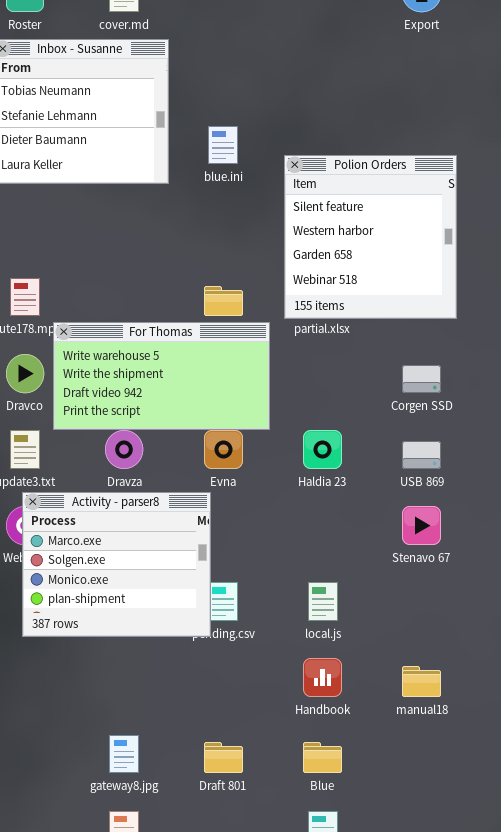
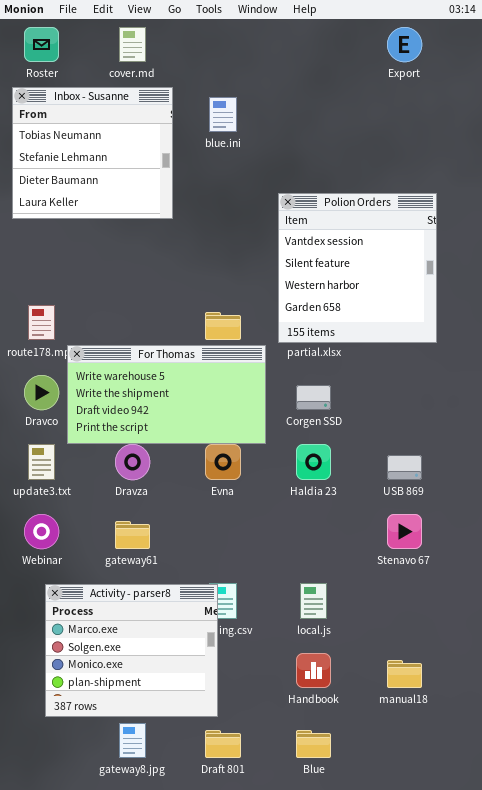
blue.ini: [208,126,238,164] -> [209,97,237,132], moved
Polion Orders: [284,155,457,319] -> [278,193,437,343], scrolled up 1 row
Corgen SSD: [402,365,441,393] -> [296,385,331,410], moved
Activity - parser8: [22,492,211,637] -> [45,584,218,717], moved

